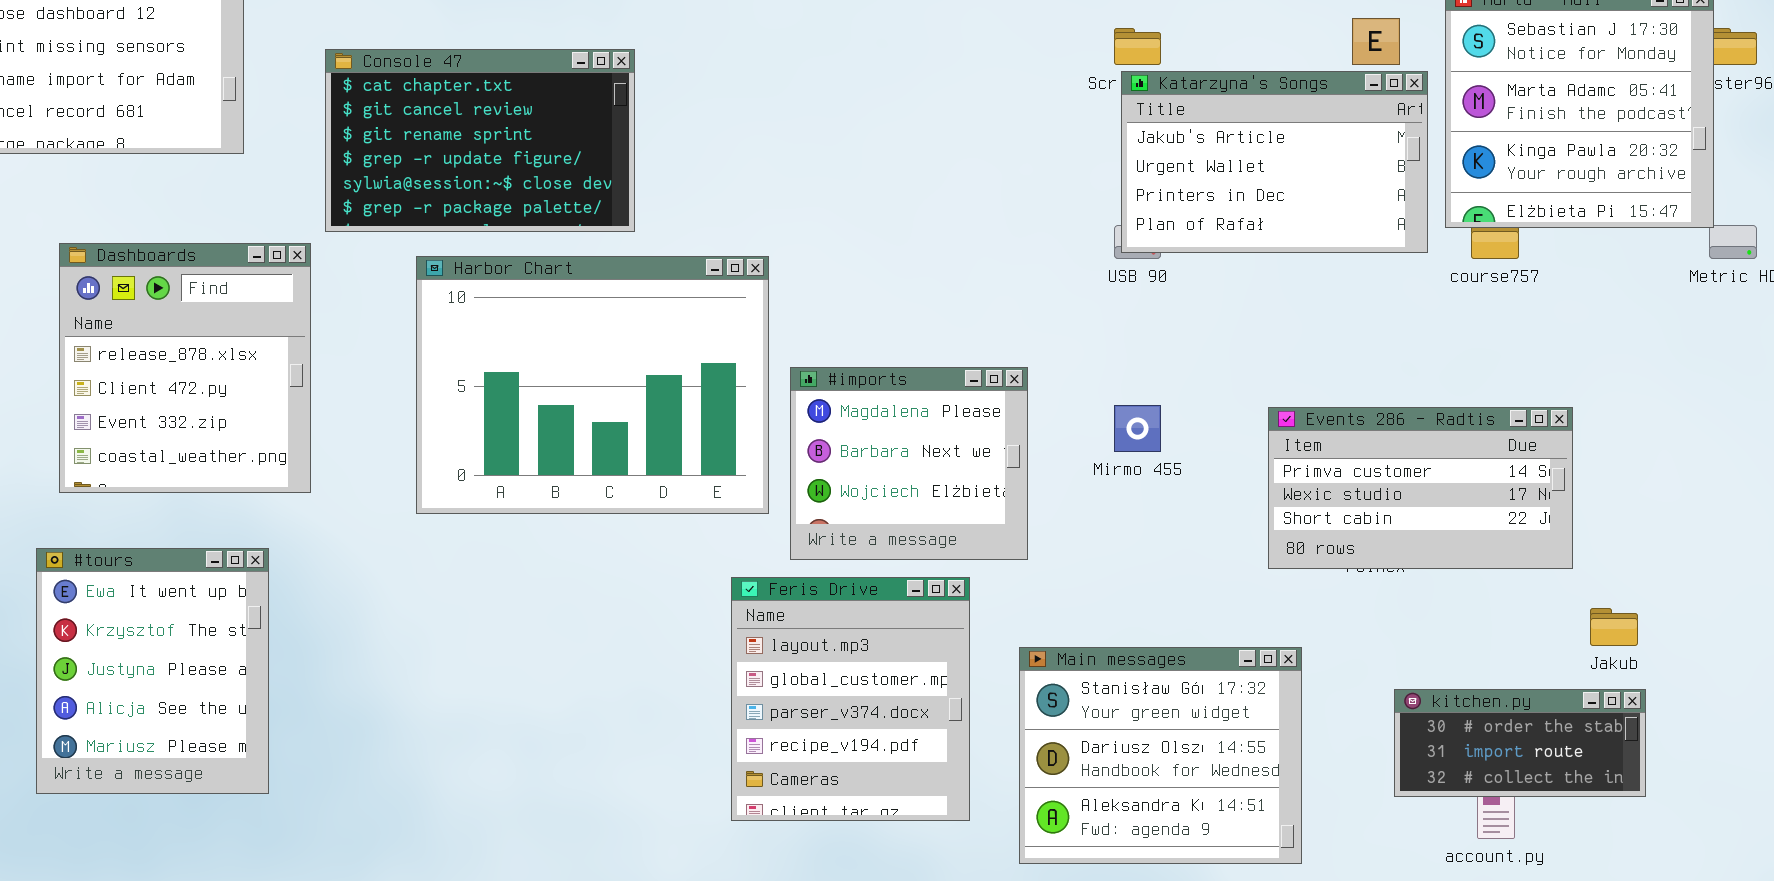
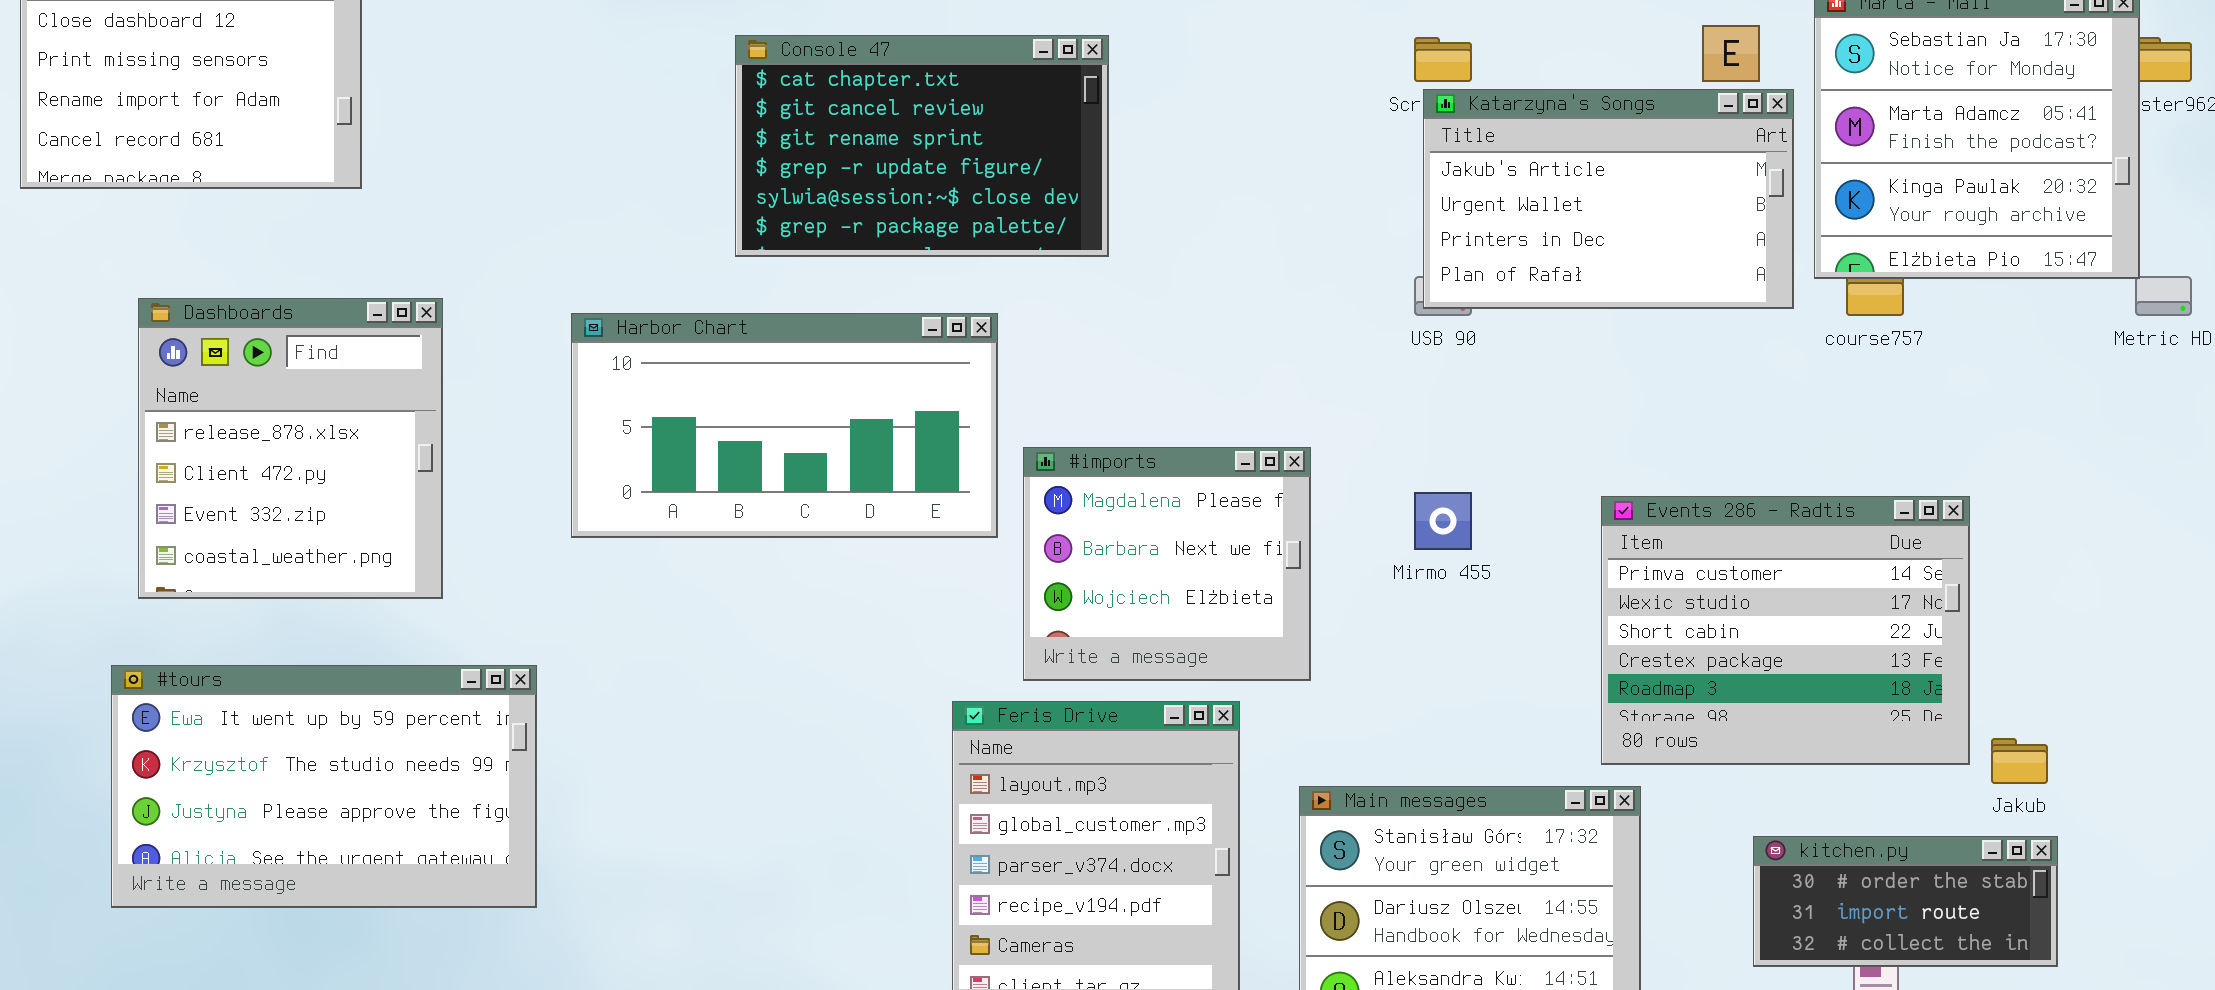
Console 47: [325,49,635,232] -> [735,35,1109,257], moved
Harbor Chart: [416,256,769,514] -> [571,313,998,538], resized
Events 286 - Radtis: [1268,407,1573,569] -> [1601,496,1970,765], resized
#tours: [36,548,269,794] -> [111,665,537,908], resized

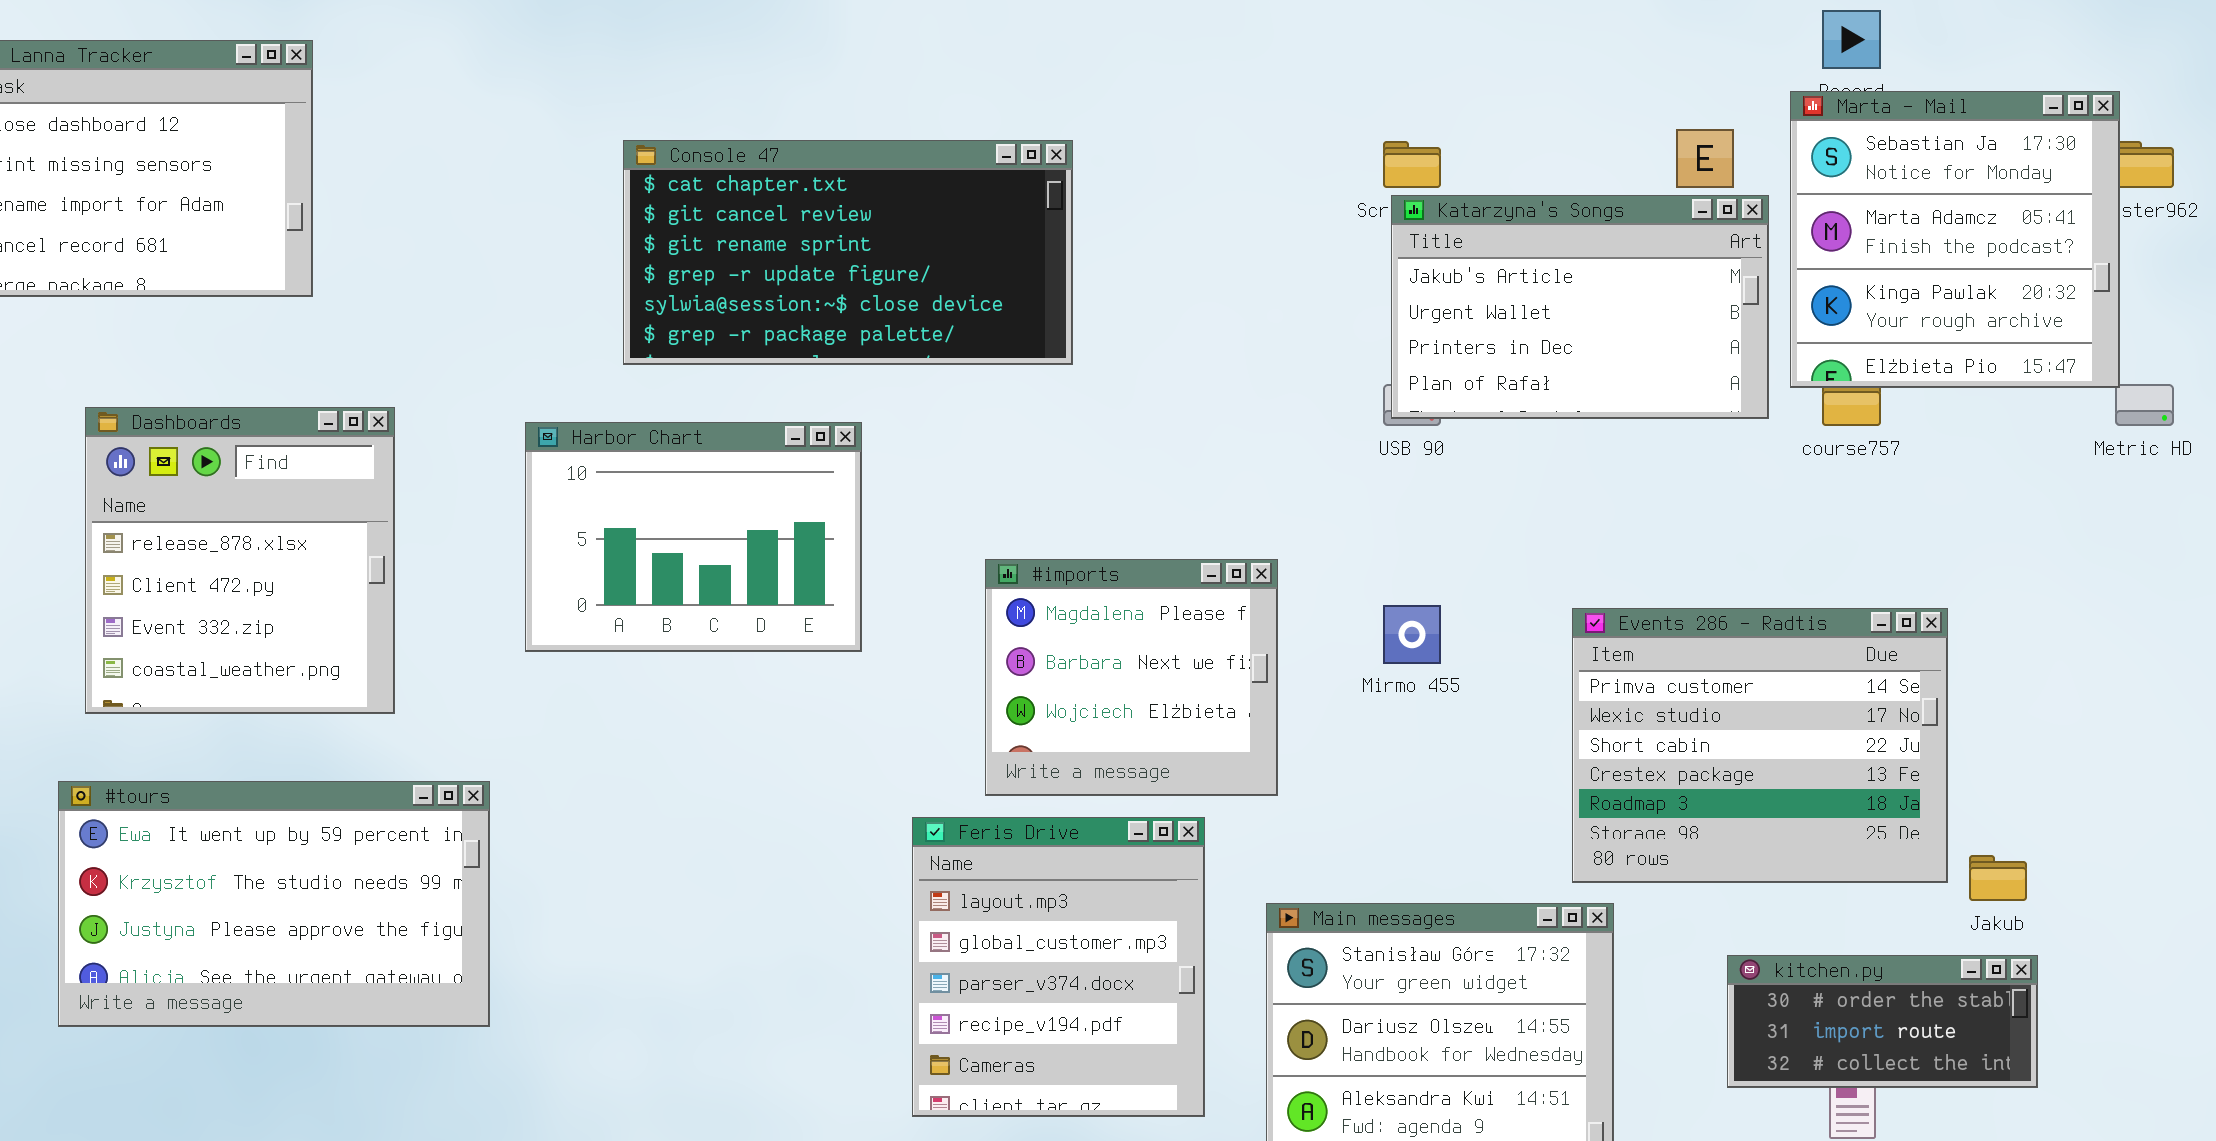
Console 47: [735,35,1109,257] -> [623,140,1073,365], resized
Harbor Chart: [571,313,998,538] -> [525,422,862,652], resized

